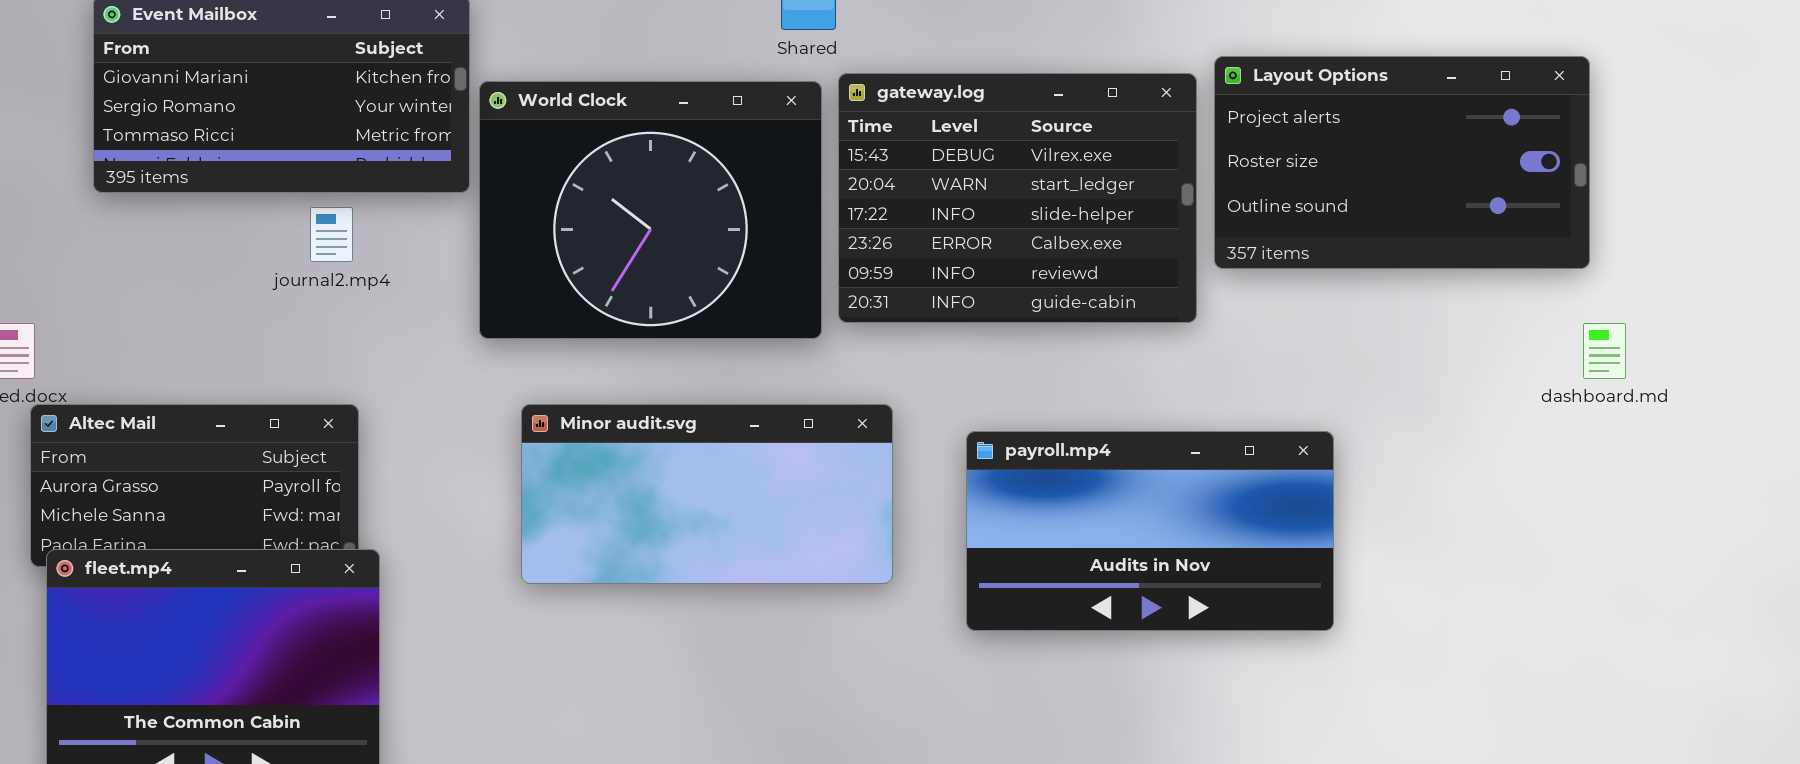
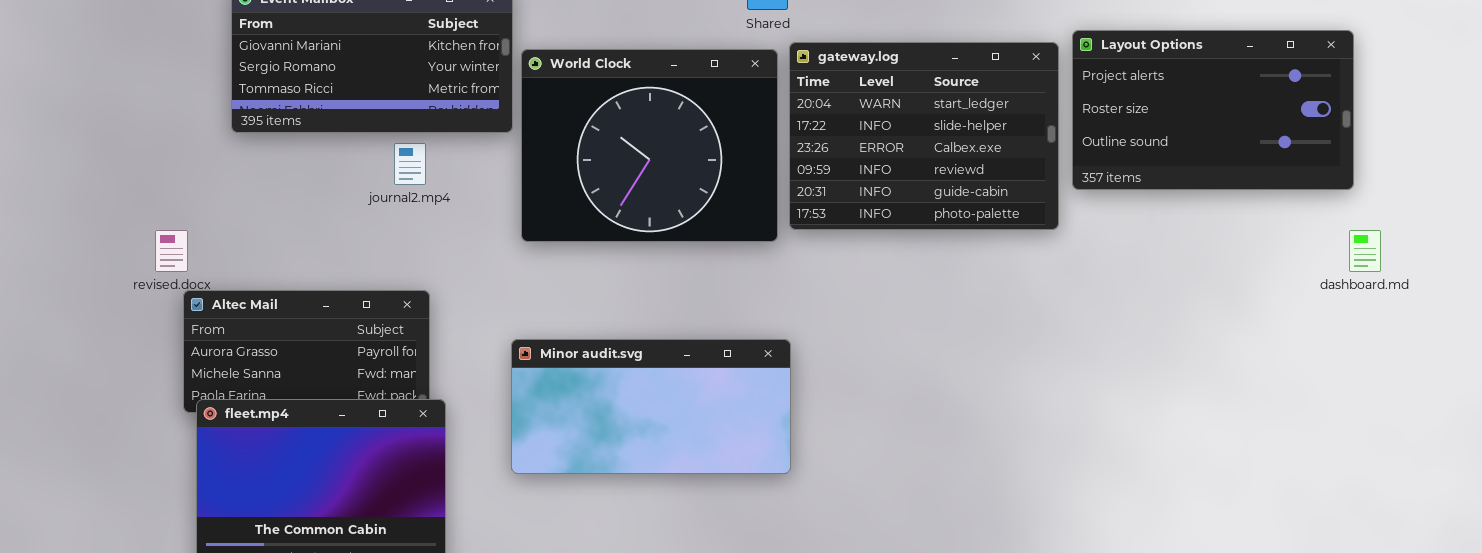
gateway.log: [838,73,1197,323] -> [789,42,1059,230], scrolled down 1 row
Minor audit.svg: [521,404,893,584] -> [511,339,791,474], moved
payroll.mp4: [966,431,1334,631] -> none, closed

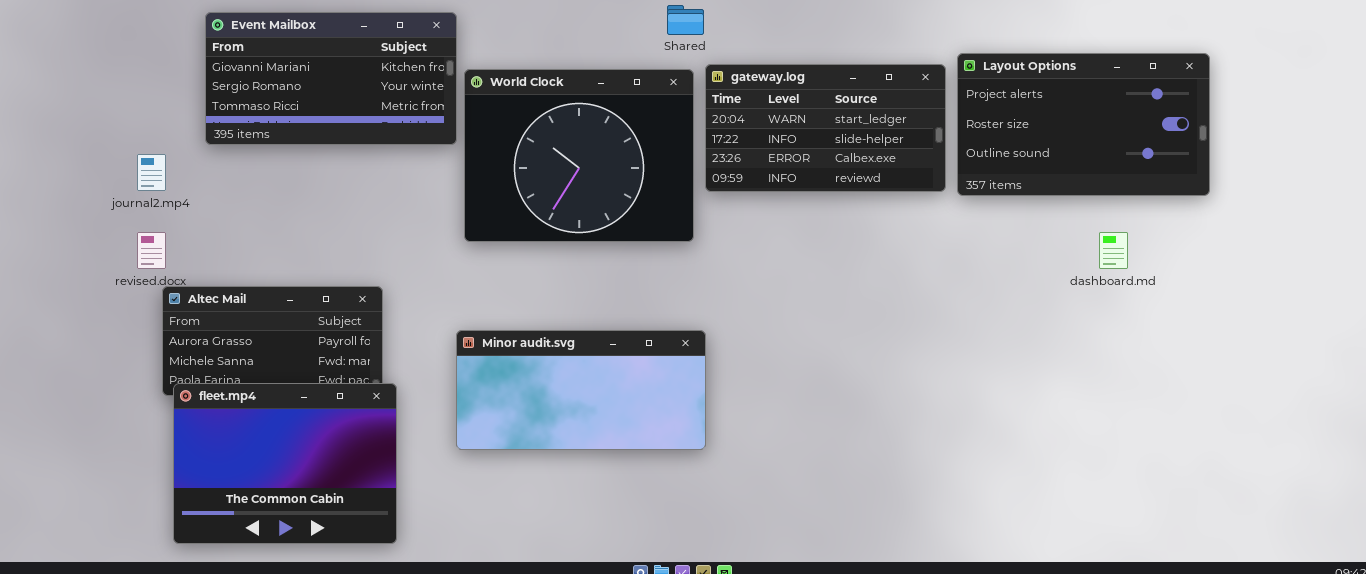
gateway.log: [789,42,1059,230] -> [705,64,946,192], resized
journal2.mp4: [394,143,426,185] -> [137,154,166,191], moved
dashboard.md: [1349,230,1381,272] -> [1099,232,1128,269], moved

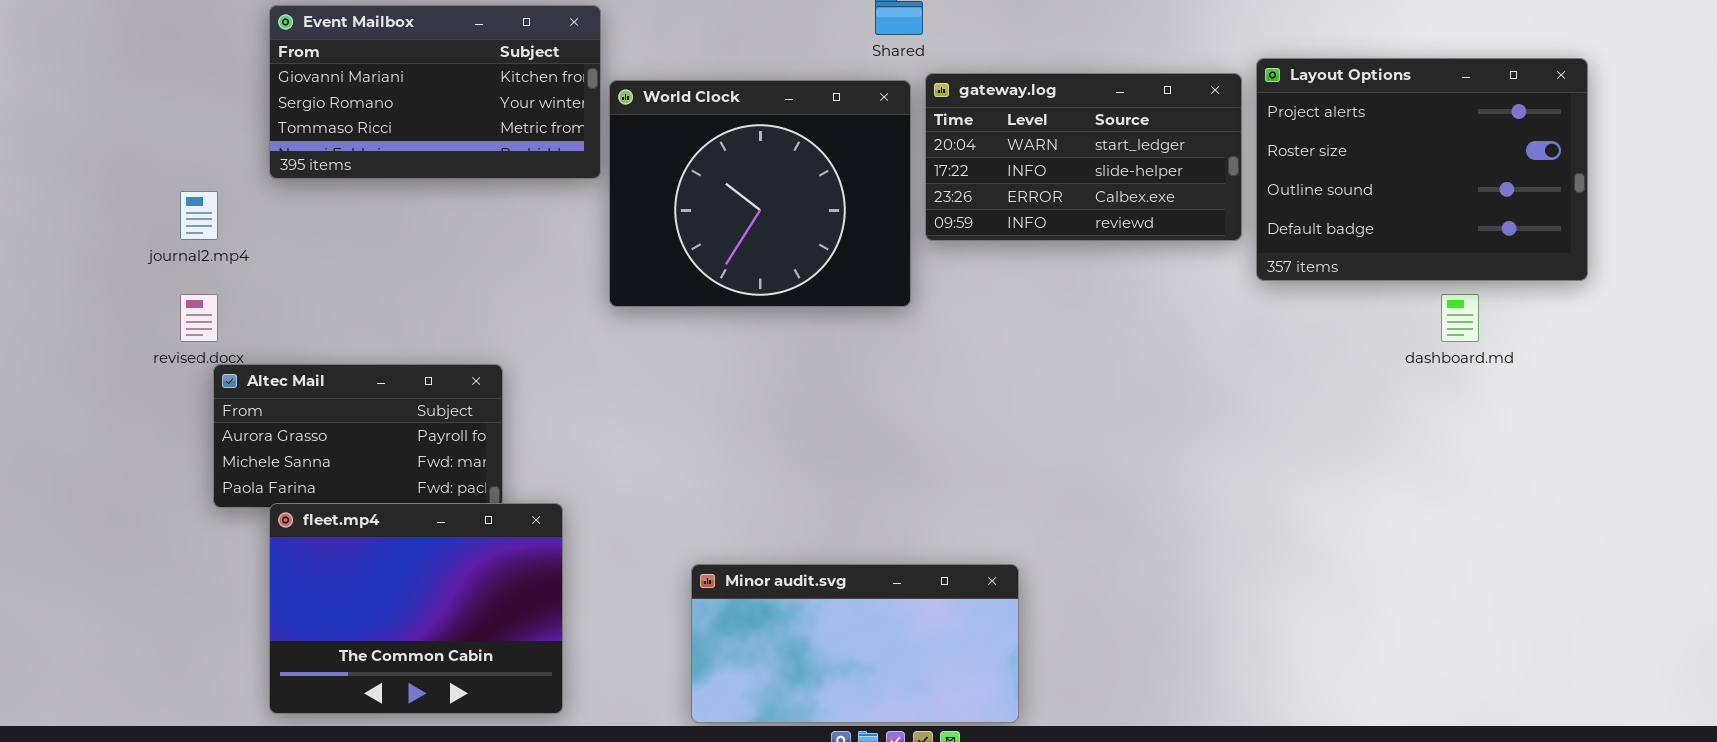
Layout Options: [957,53,1210,196] -> [1256,58,1588,281], resized
Minor audit.svg: [456,330,706,450] -> [691,564,1019,723], moved
fleet.mp4: [173,383,397,544] -> [269,503,563,714], moved

